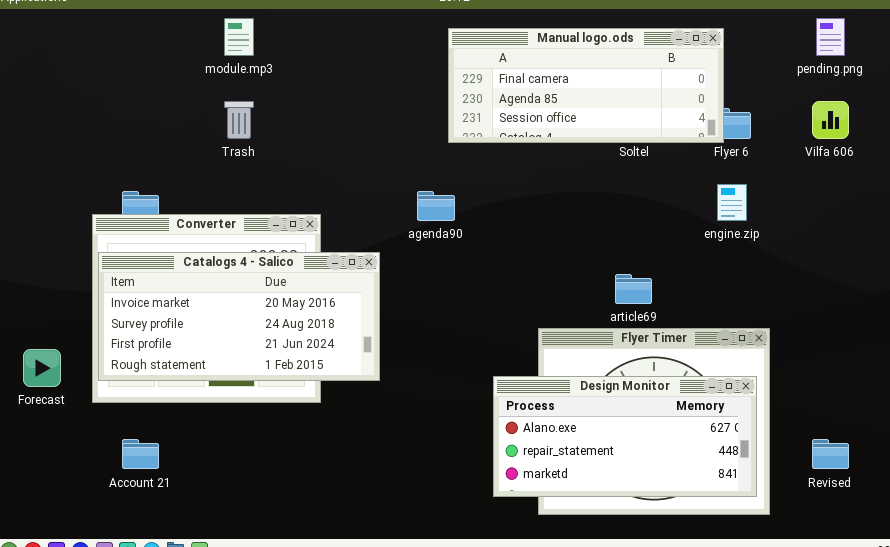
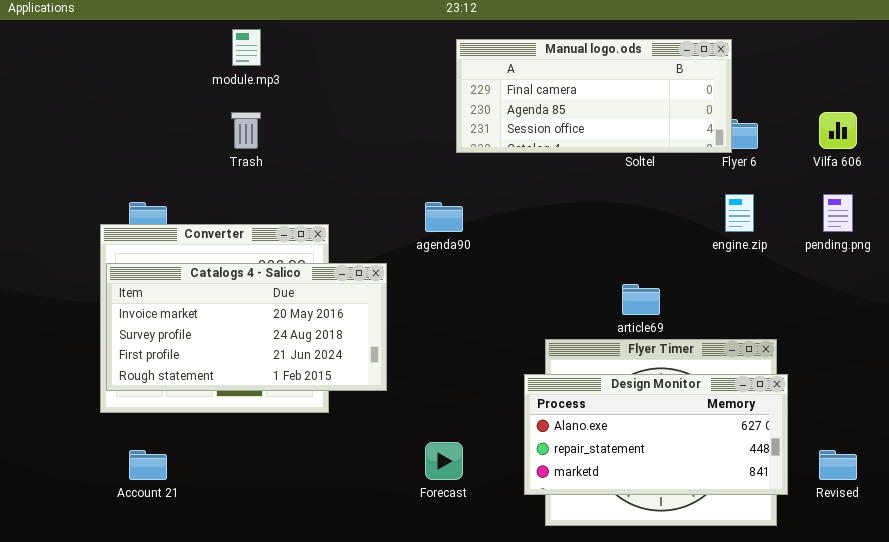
pending.png: [816,18,845,56] -> [823,194,853,232], moved
Forecast: [23,349,61,387] -> [425,442,463,480], moved
Design Monitor: [493,376,757,497] -> [524,374,788,495], moved

